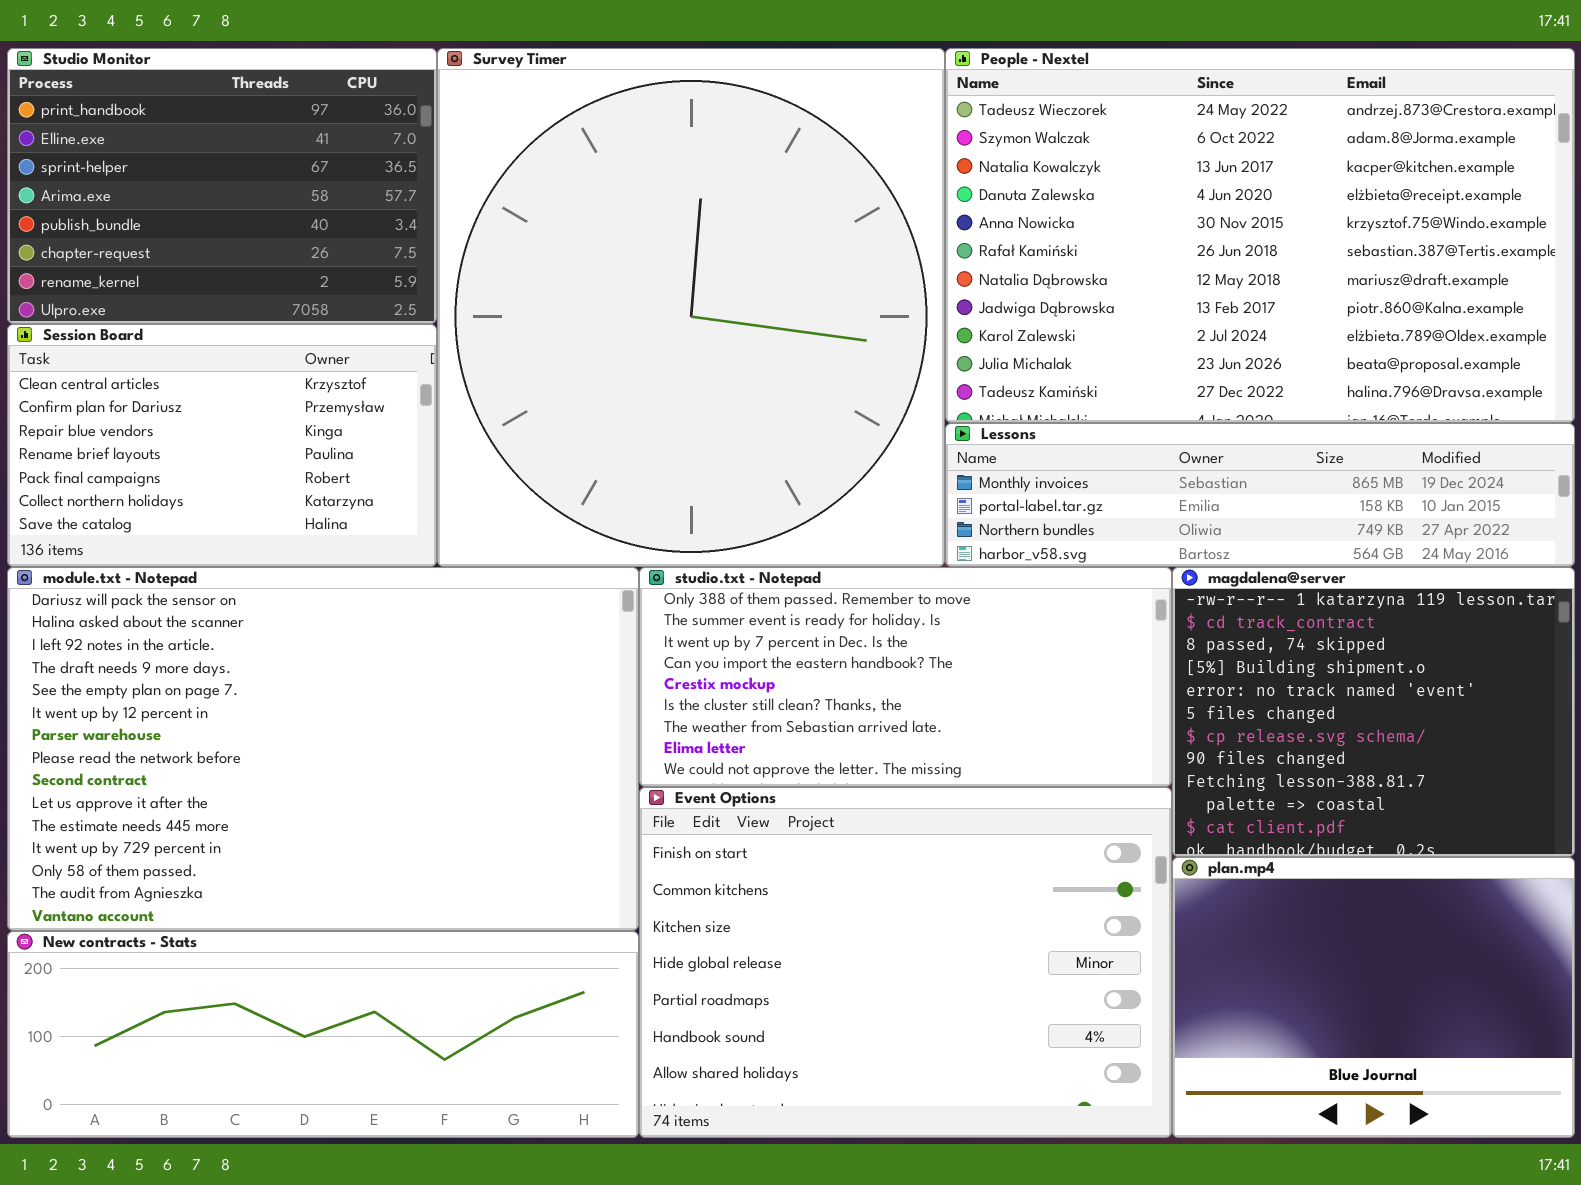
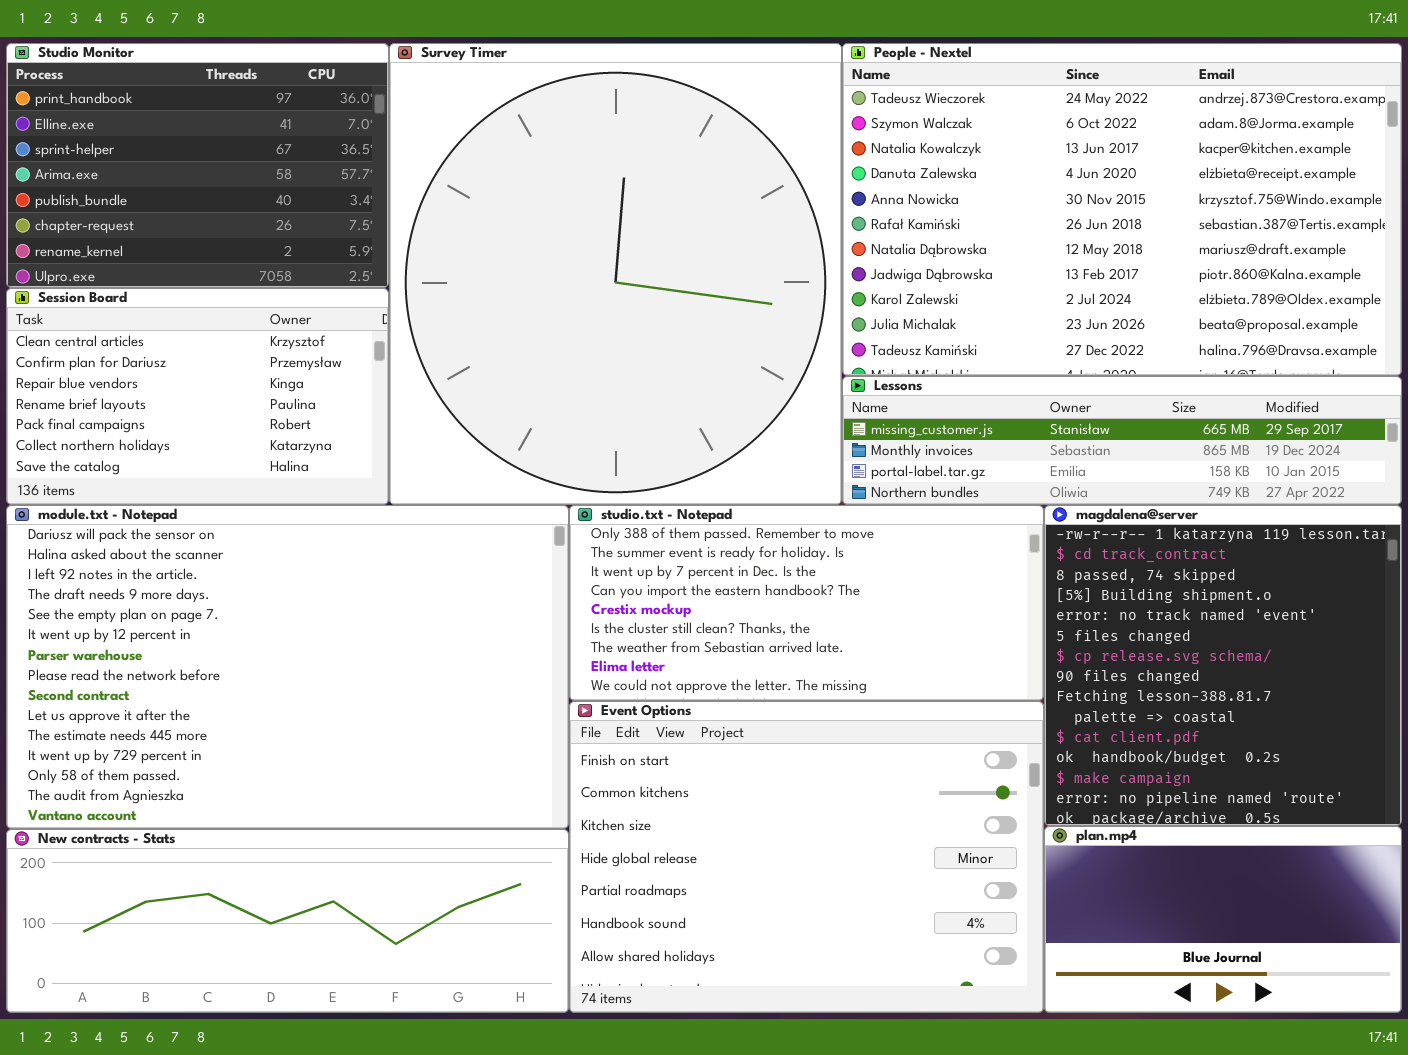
Lessons: [945,423,1575,567] -> [842,376,1402,505], scrolled up 1 row
magdalena@server: [1172,567,1575,857] -> [1044,505,1402,826], resized
plan.mp4: [1172,857,1575,1138] -> [1044,826,1402,1013], resized

